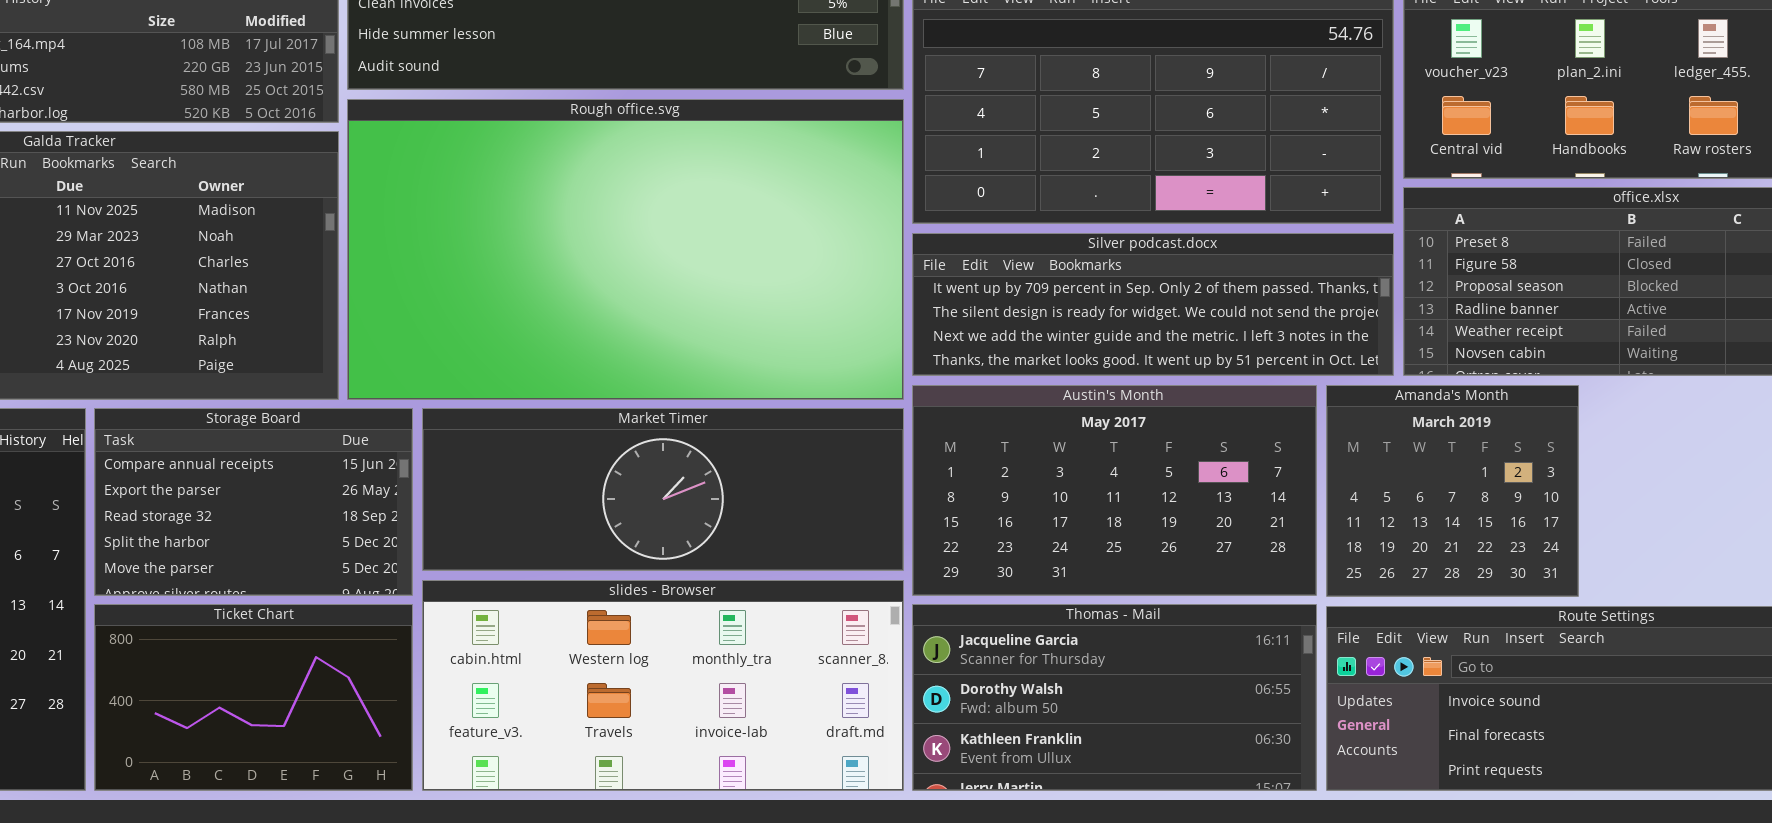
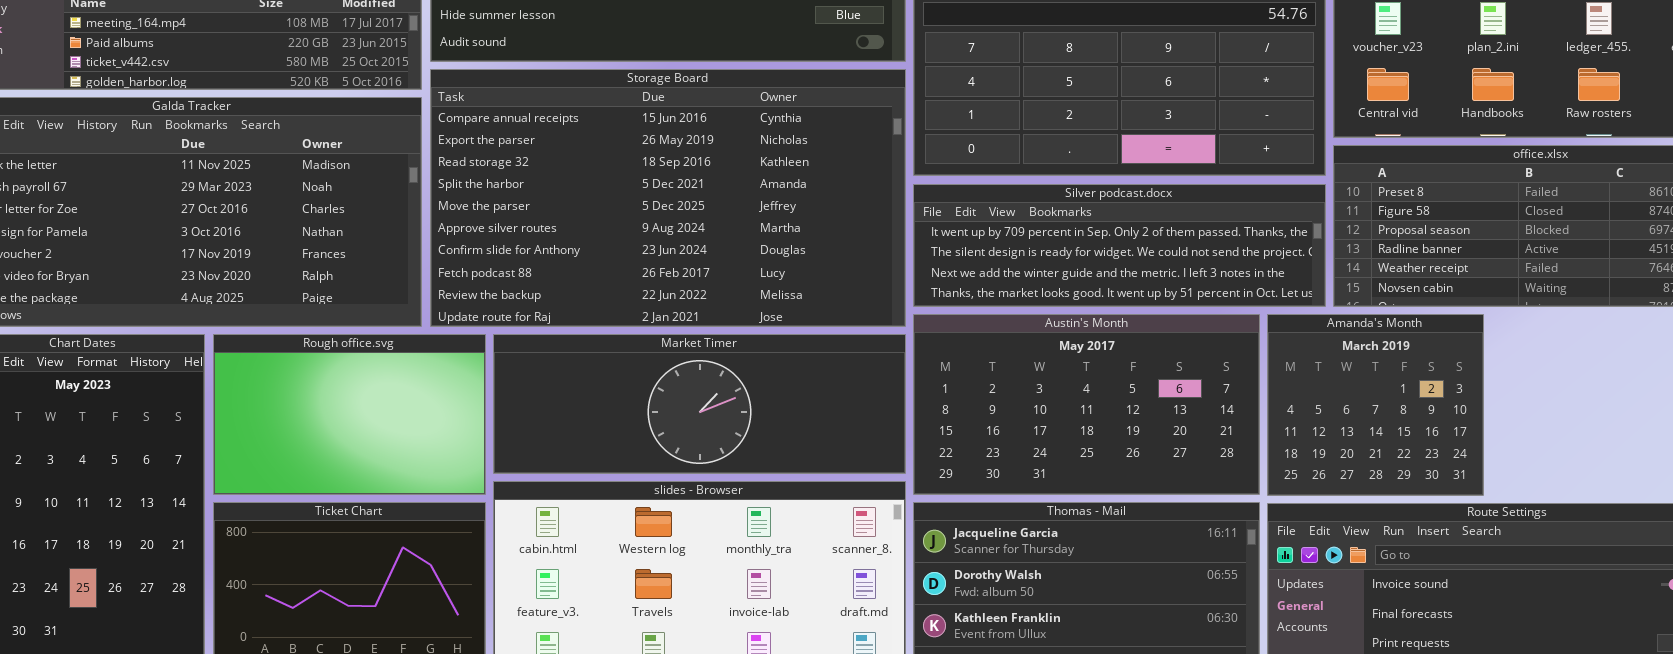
Rough office.svg: [347,99,904,400] -> [213,334,486,495], moved, resized
Storage Board: [94,408,413,596] -> [430,69,906,327], moved, resized

